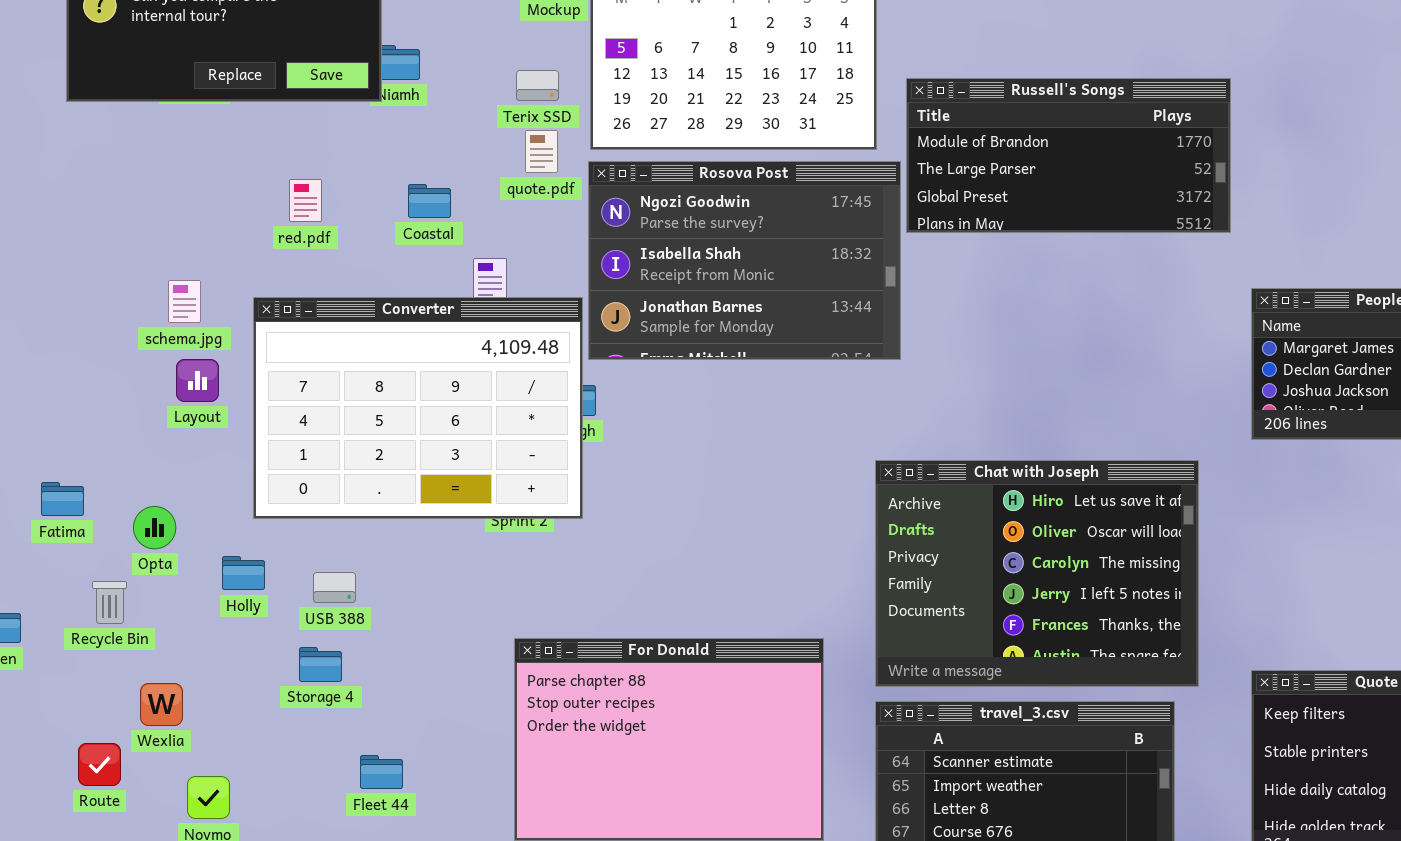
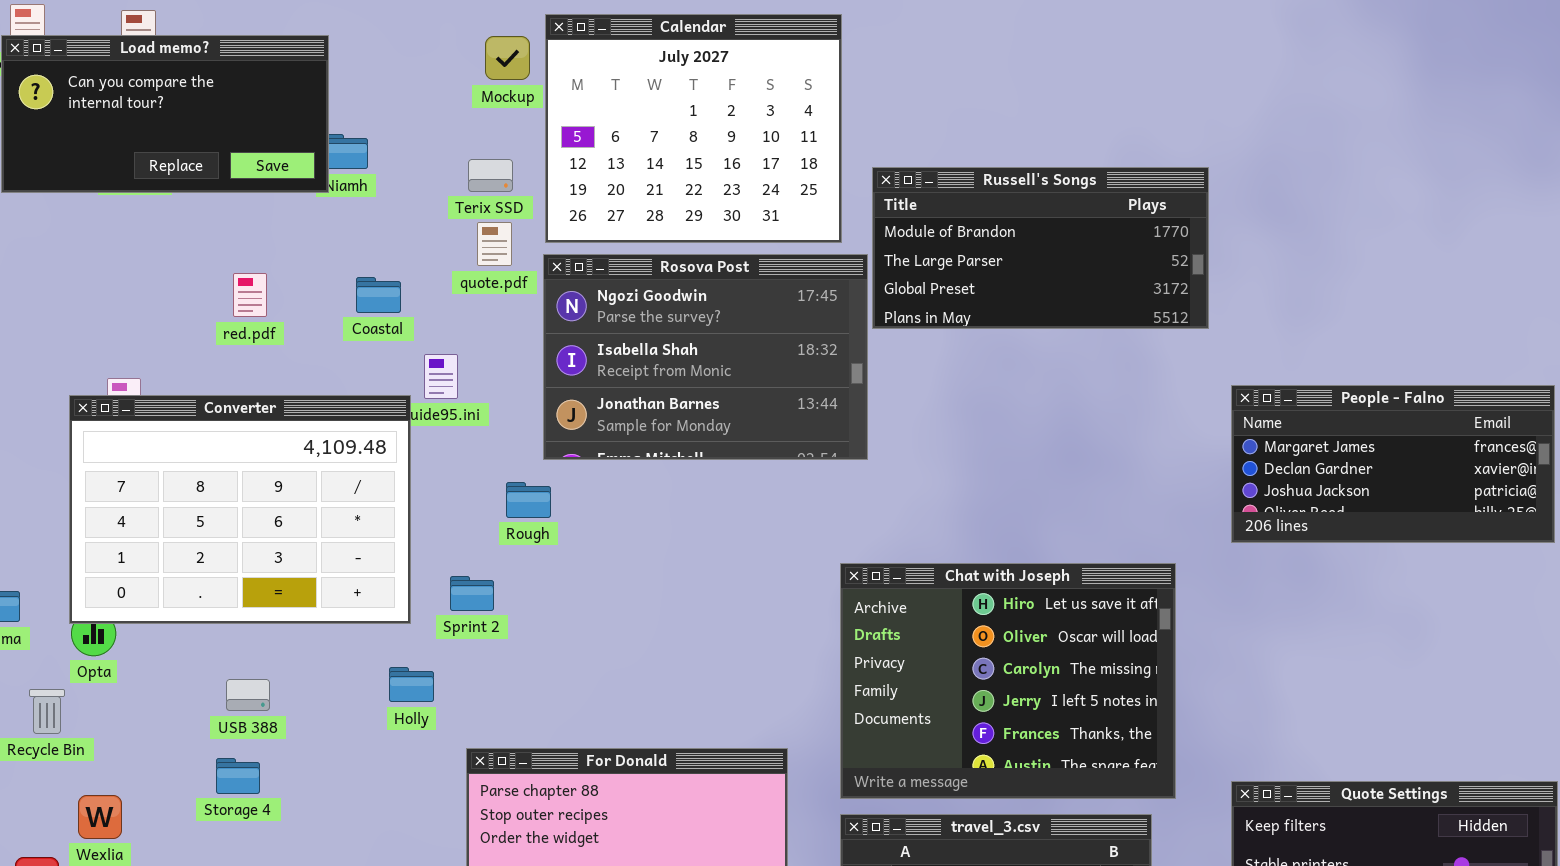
Converter: [253,297,583,519] -> [69,395,411,624], moved
Holly: [222,556,265,590] -> [389,667,434,702], moved
USB 388: [313,572,356,603] -> [226,679,270,711], moved
Storage 4: [299,647,342,682] -> [216,758,260,794], moved

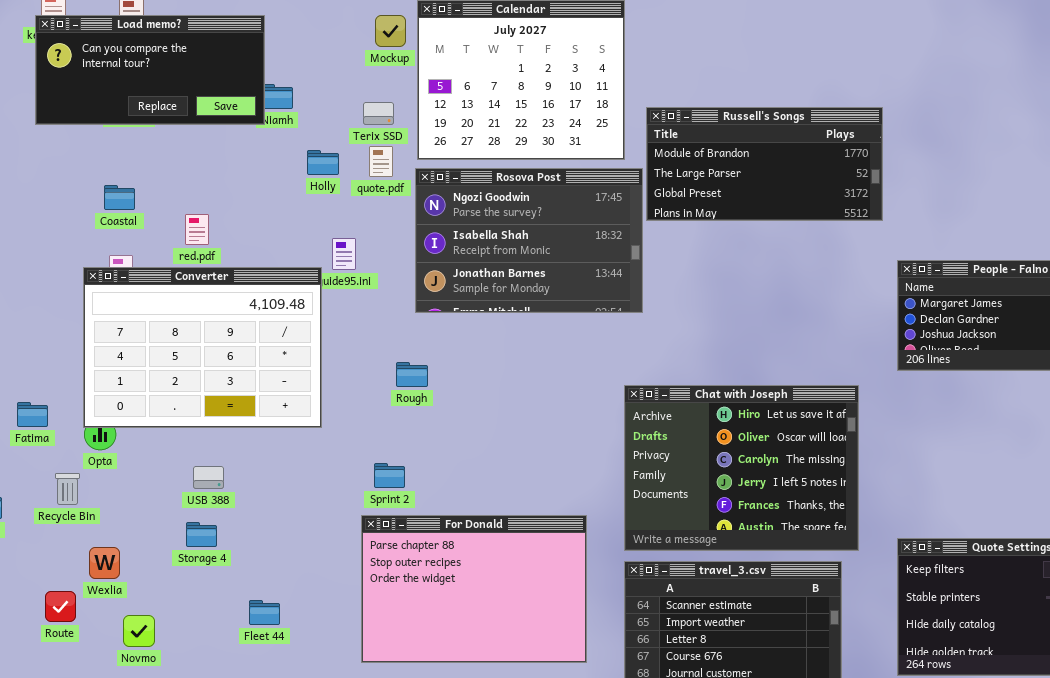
red.pdf: [233,273,267,317] -> [185,214,209,245], moved
Coastal: [356,277,401,313] -> [104,185,135,210], moved
Rough: [506,482,551,518] -> [396,362,428,387], moved
Sprint 2: [450,576,494,611] -> [374,463,405,488], moved
Holly: [389,667,434,702] -> [307,150,339,175], moved

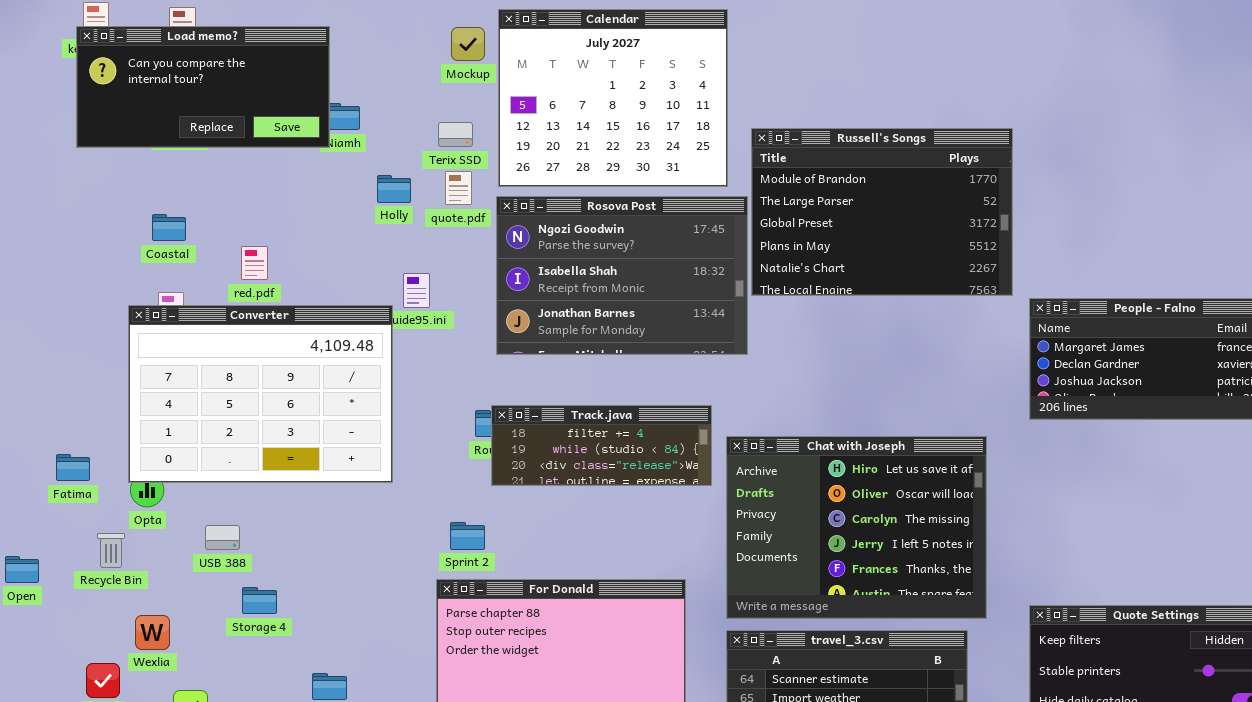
Russell's Songs: [646,107,883,221] -> [751,128,1013,296], resized
Track.java: none -> [491,405,712,486], opened
USB 388: [193,466,224,489] -> [205,525,240,550], moved

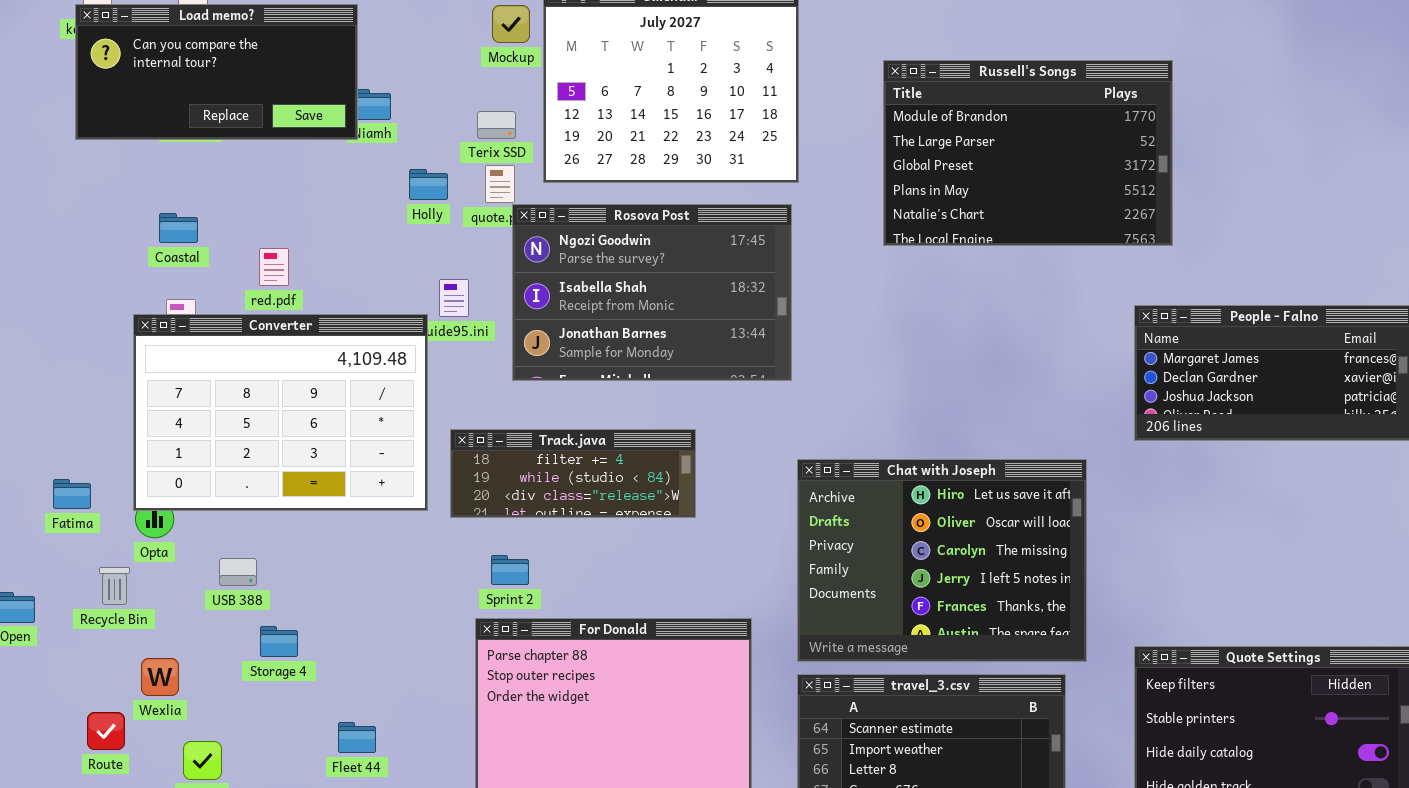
Russell's Songs: [751,128,1013,296] -> [883,60,1173,246], moved
Rosova Post: [496,196,748,355] -> [512,204,792,381], moved
Track.java: [491,405,712,486] -> [450,429,696,518], moved

